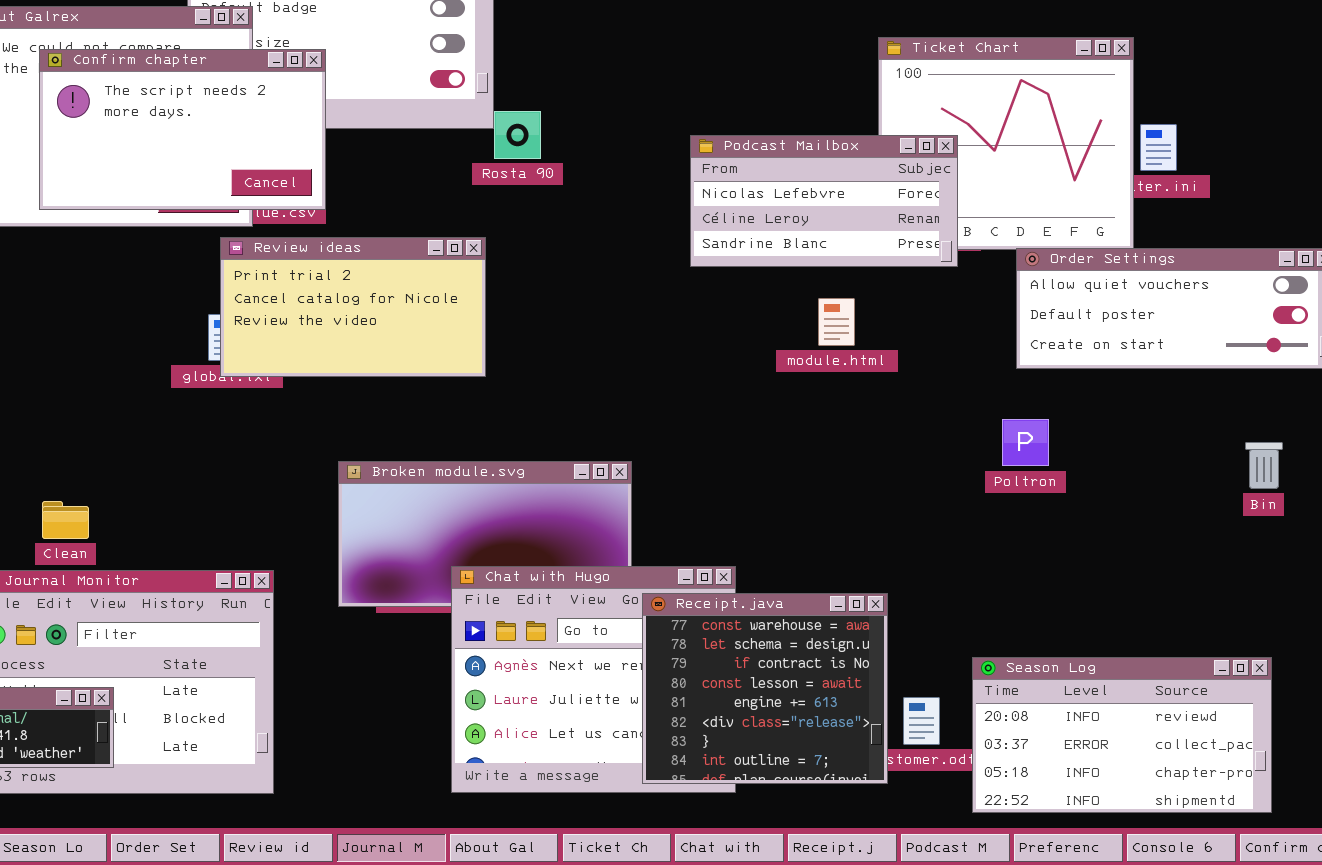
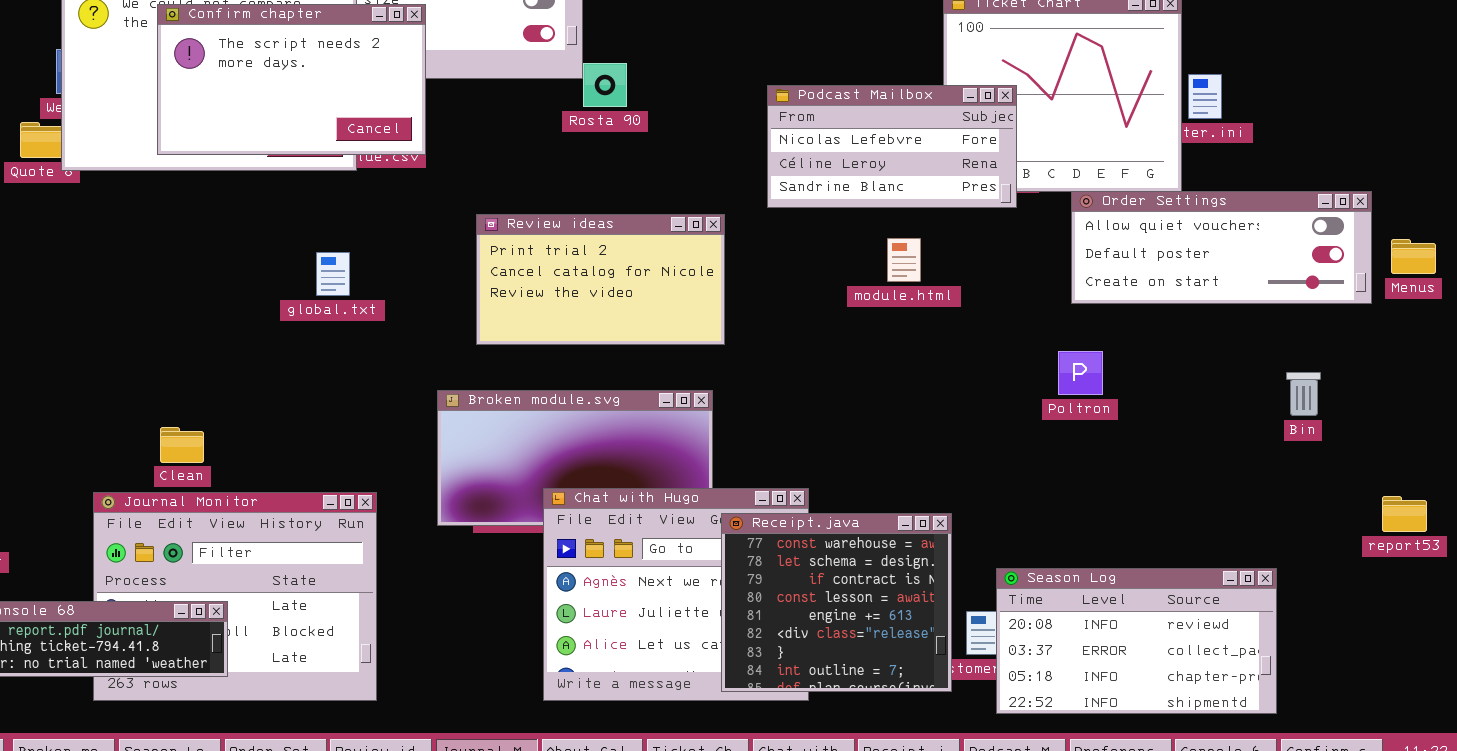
Review ideas: [220,237,486,377] -> [476,214,725,345], moved
Season Log: [972,657,1272,813] -> [996,568,1277,714], moved

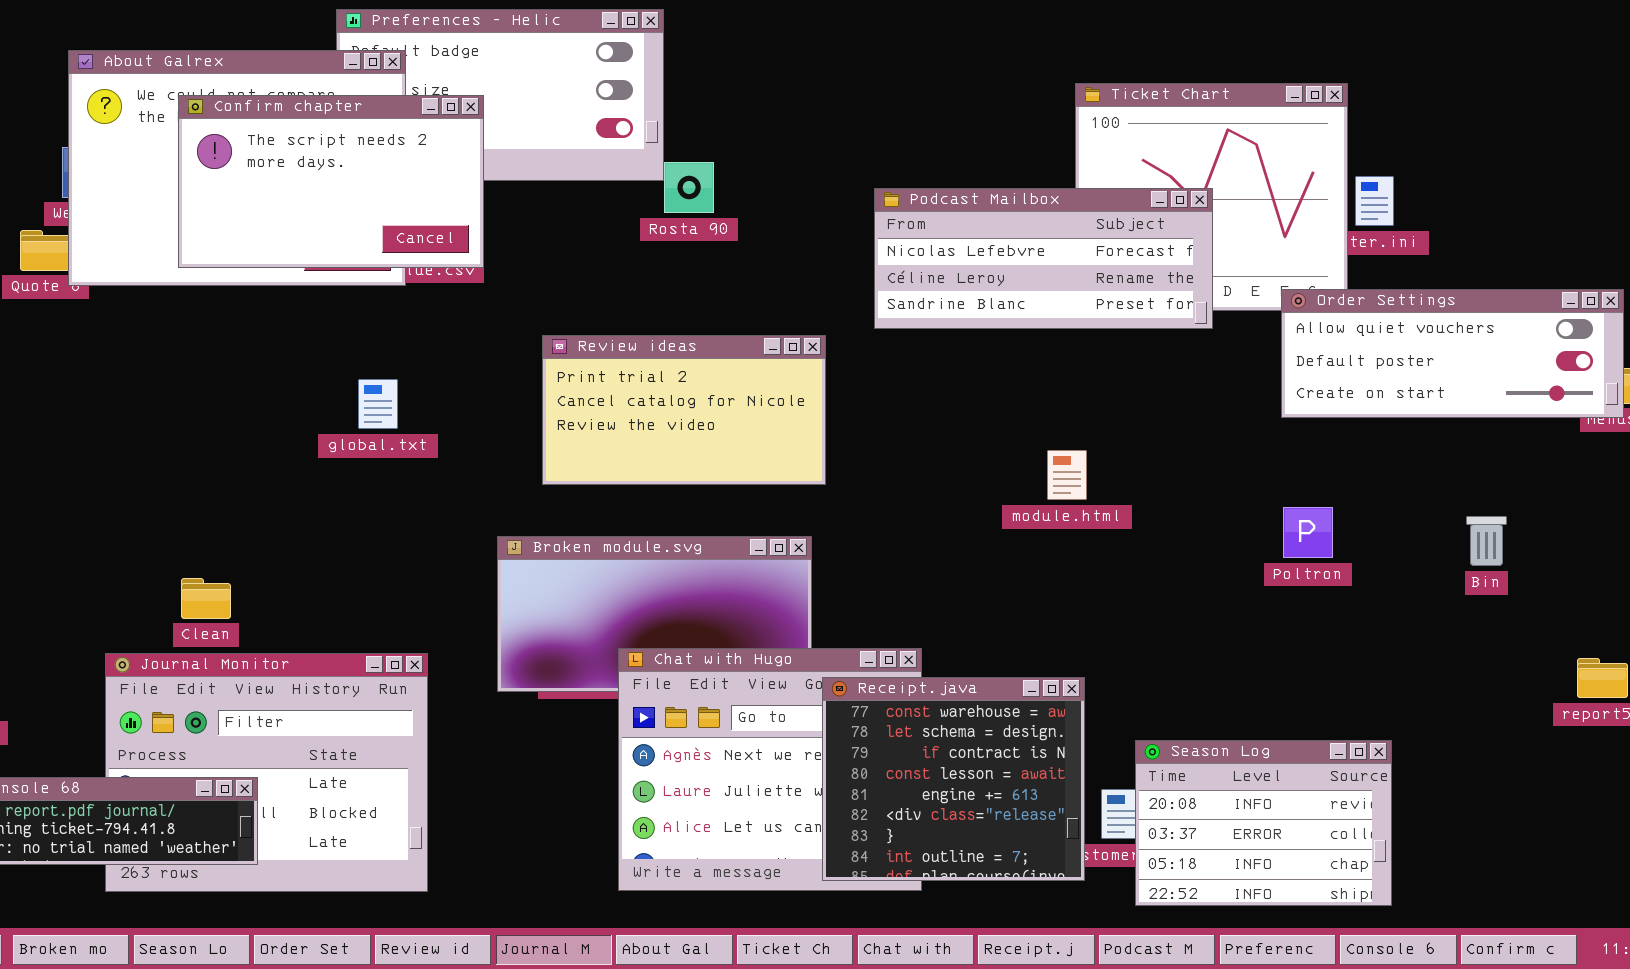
Podcast Mailbox: [767,85,1017,208] -> [874,188,1213,329], resized
Order Settings: [1071,191,1372,304] -> [1281,289,1624,418], moved
module.html: [887,238,921,282] -> [1047,450,1087,500], moved
Poltron: [1058,351,1103,395] -> [1283,507,1333,558], moved
Season Log: [996,568,1277,714] -> [1135,740,1392,906], resized

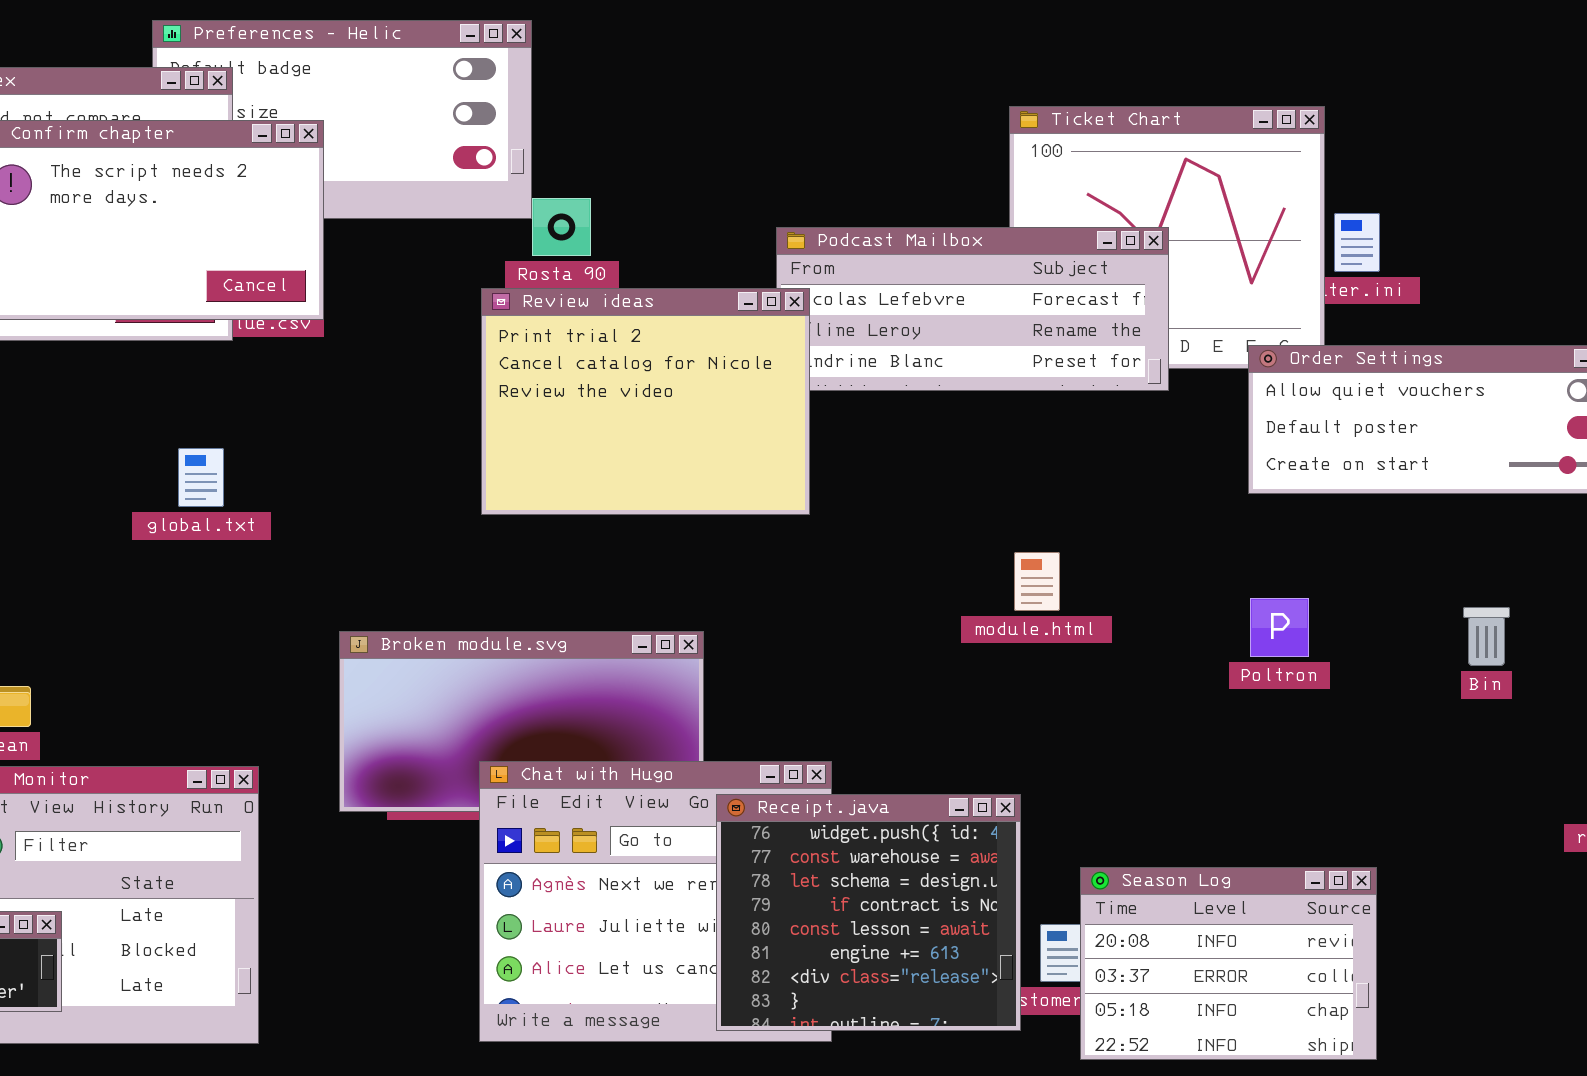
Review ideas: [542,335,826,485] -> [481,288,810,515], moved, resized
module.html: [1047,450,1087,500] -> [1014,552,1060,611], moved
Receipt.java: [822,677,1085,881] -> [716,794,1021,1031], scrolled up 1 row

